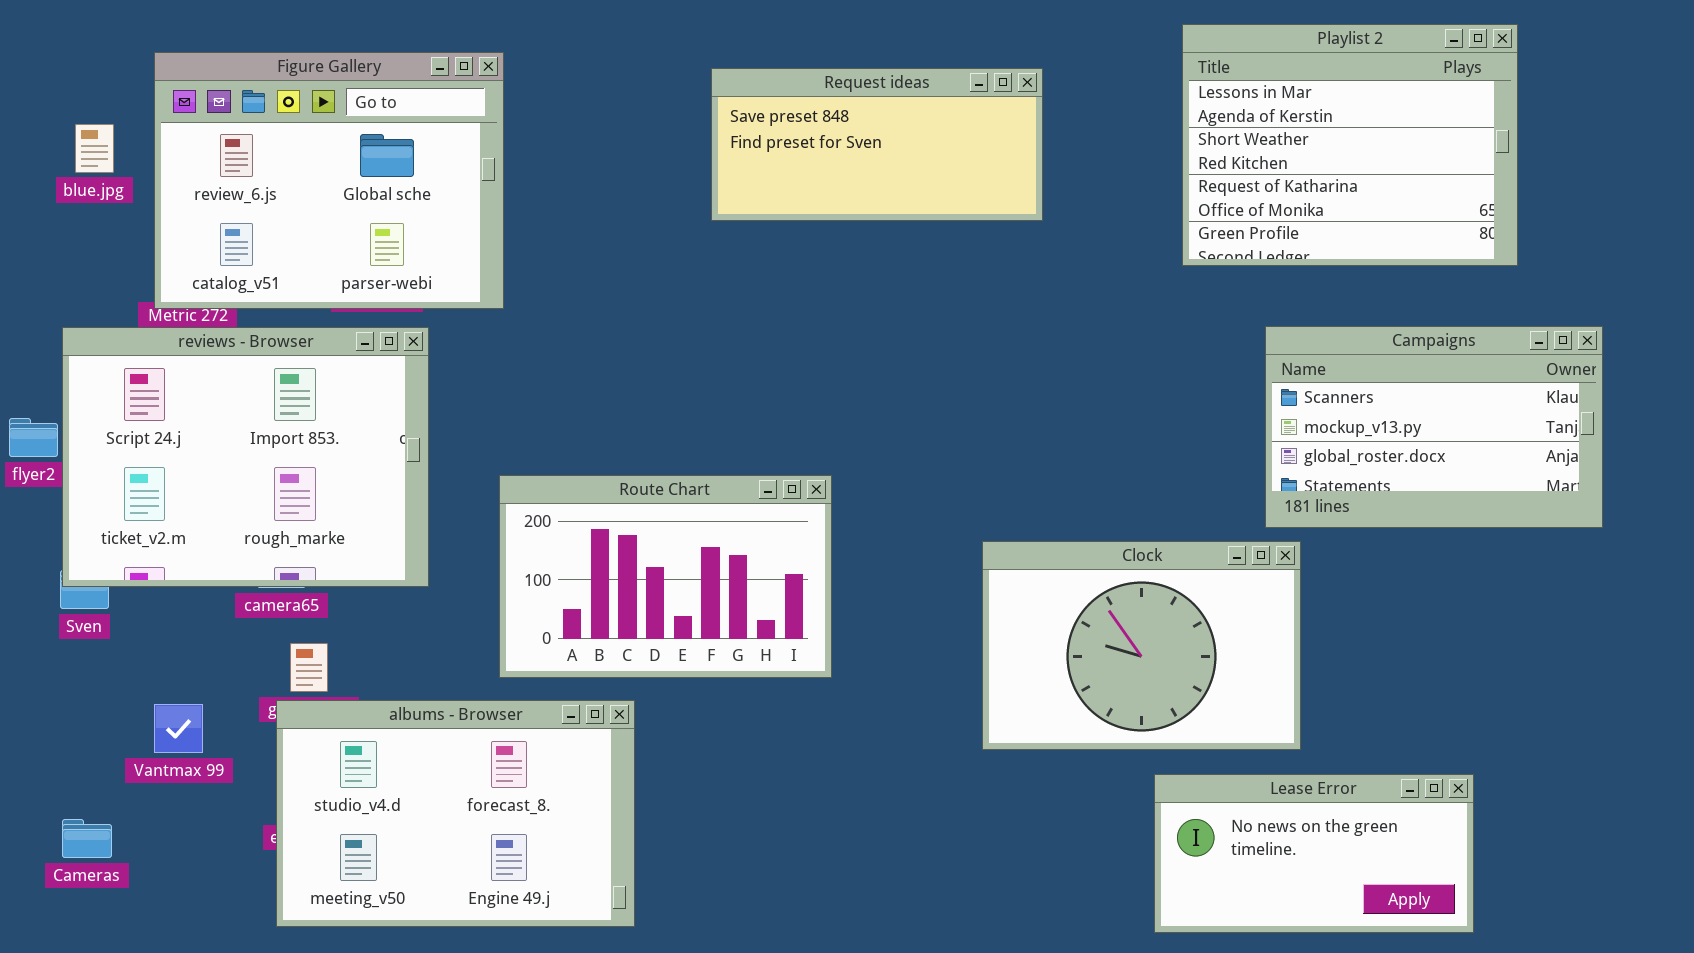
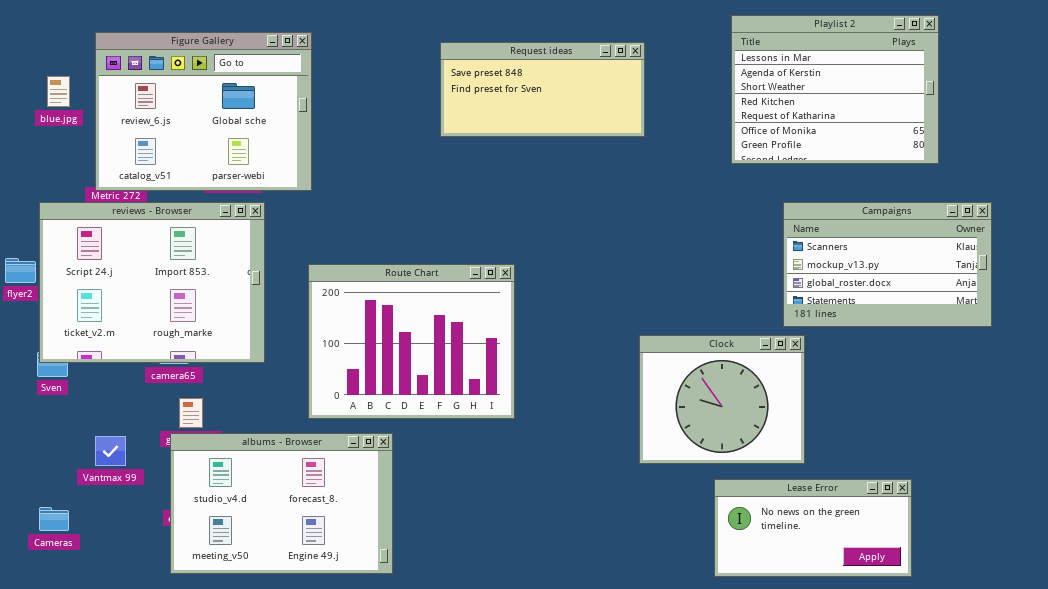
Route Chart: [499,475,832,678] -> [308,264,515,419], resized
Clock: [982,541,1301,750] -> [639,335,805,464], resized

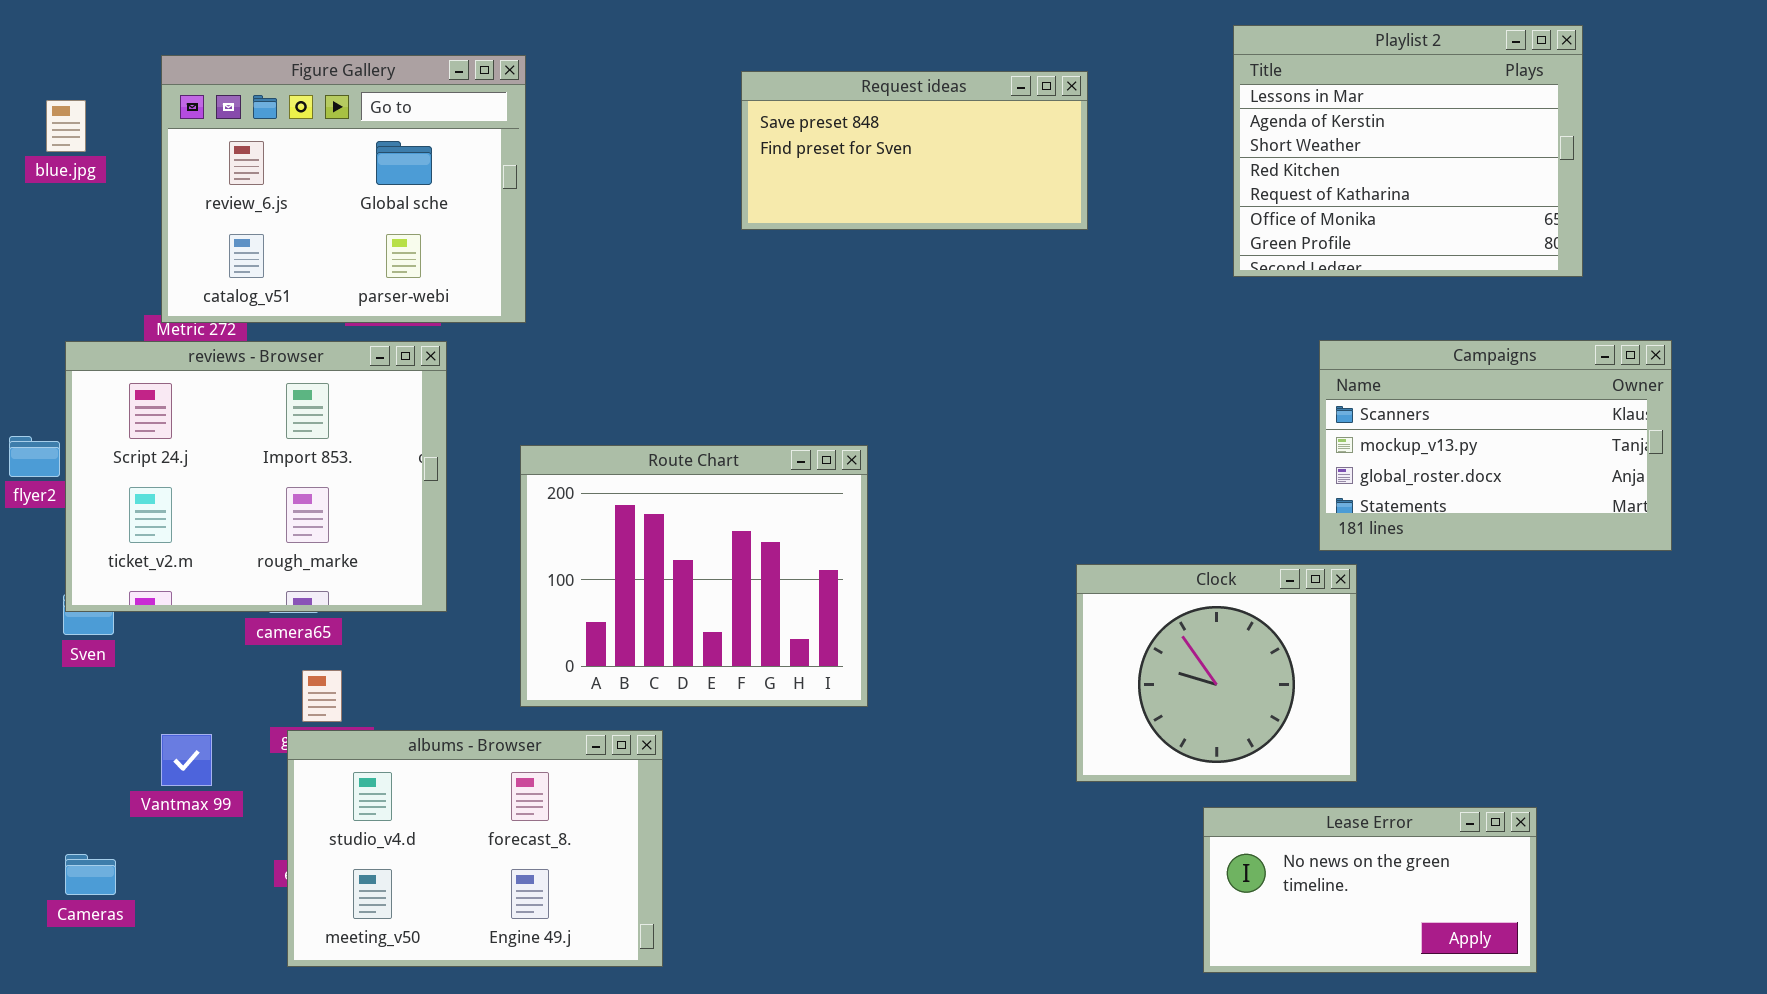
blue.jpg: [47,76,70,107] -> [46,100,86,152], moved

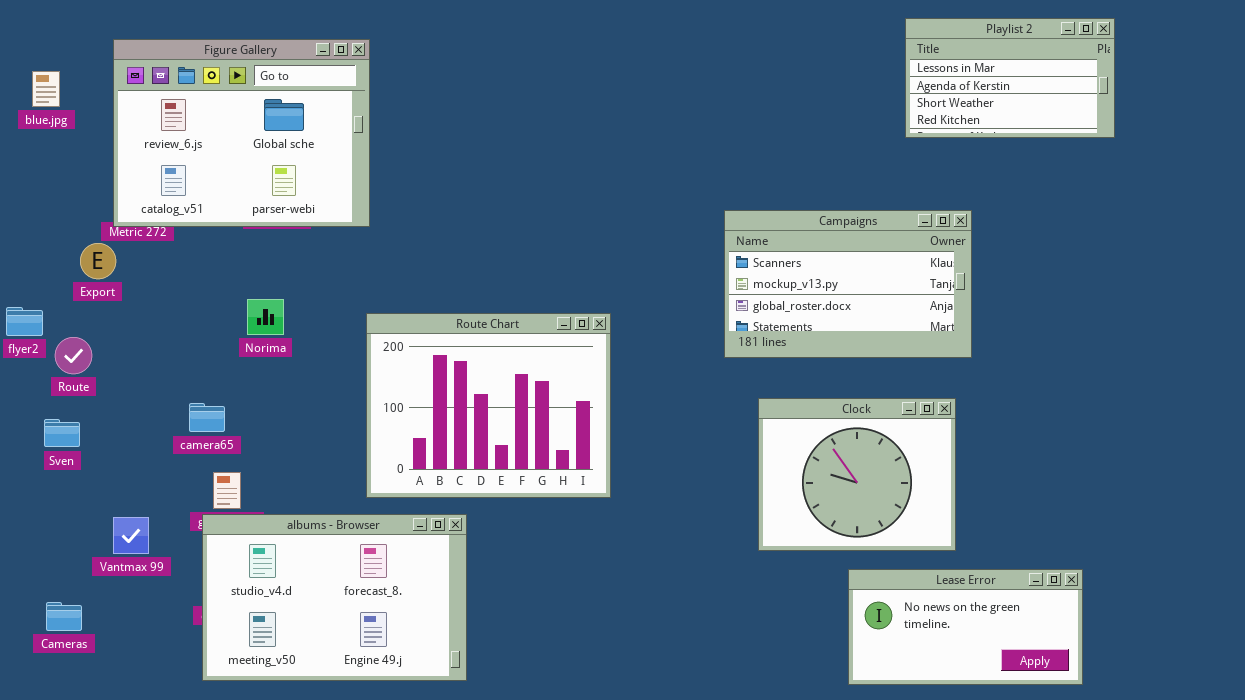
Playlist 2: [1233,25,1583,277] -> [905,18,1115,138], resized
Request ideas: [741,71,1088,230] -> none, closed
Campaigns: [1319,340,1672,551] -> [724,210,972,358], moved
reviews - Browser: [65,341,447,612] -> none, closed

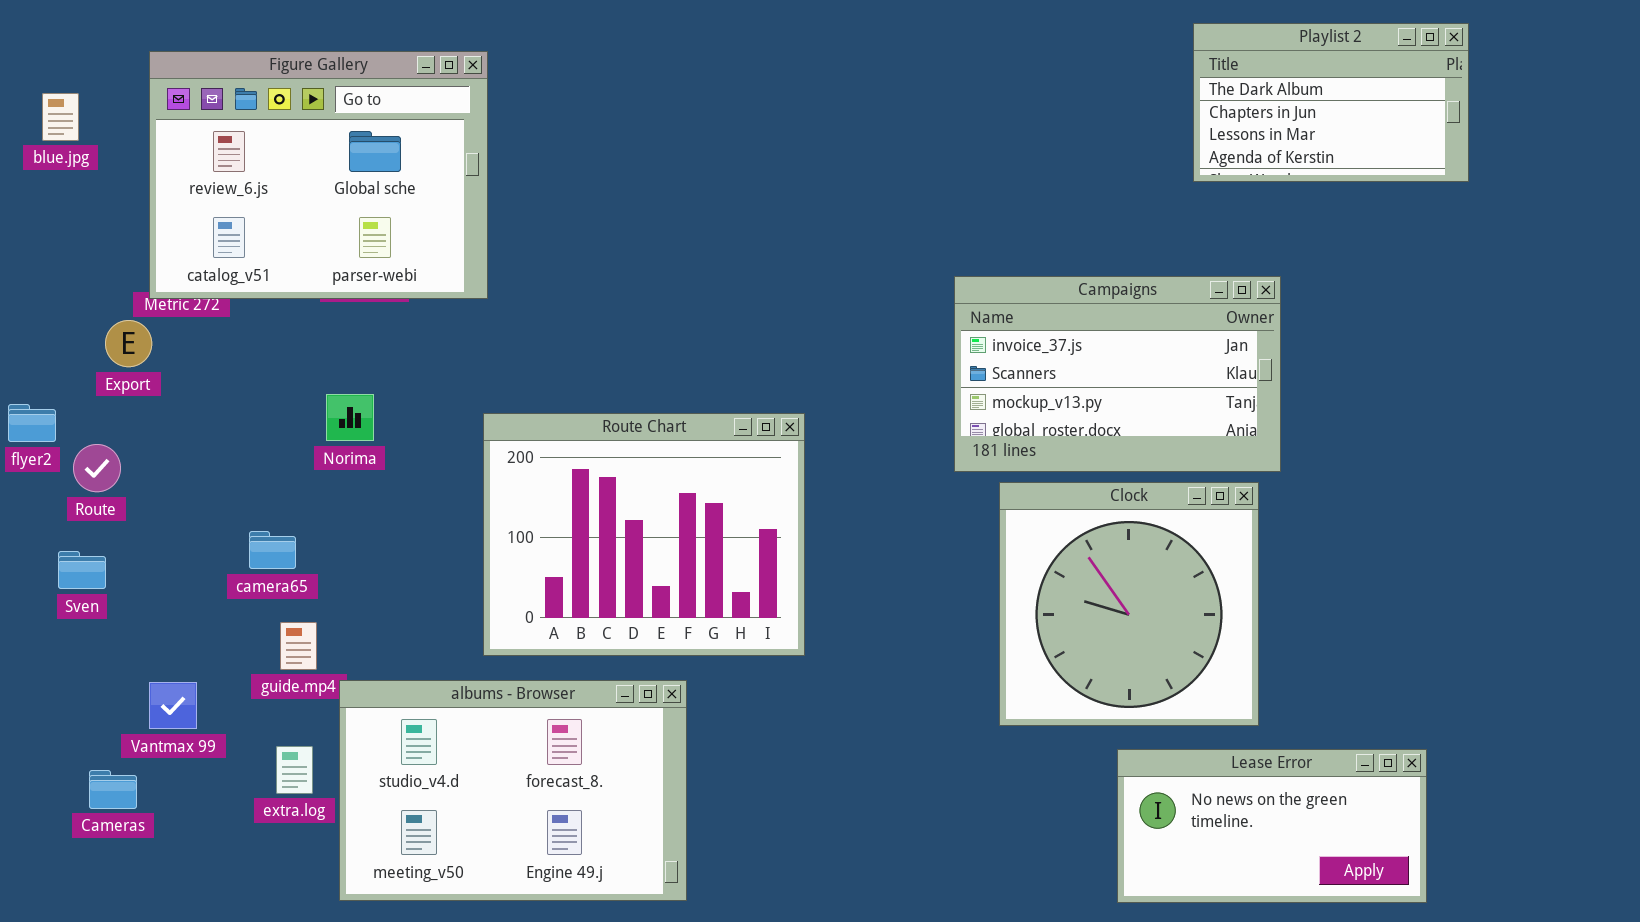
Playlist 2: [905,18,1115,138] -> [1193,23,1469,182], scrolled up 2 rows
Campaigns: [724,210,972,358] -> [954,276,1281,472], scrolled up 1 row
Clock: [758,398,956,551] -> [999,482,1259,726], resized
albums - Browser: [202,514,467,681] -> [339,680,687,901], moved
Cameras: [46,602,82,631] -> [89,770,137,809], moved

